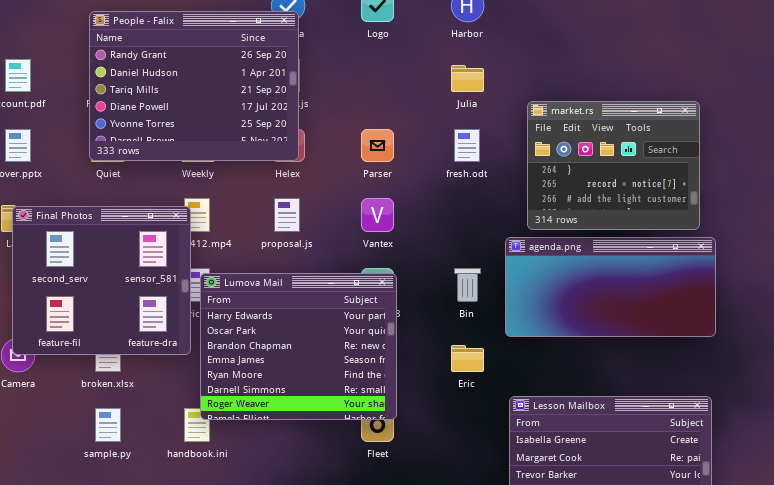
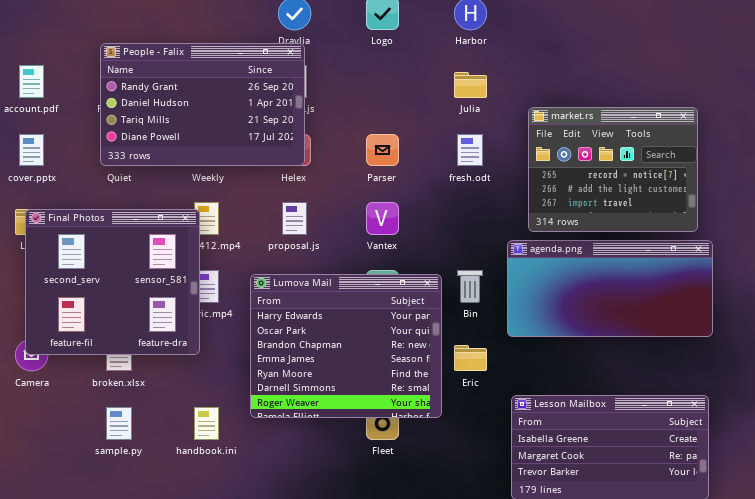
People - Falix: [89,11,299,161] -> [100,43,305,166], resized
market.rs: [527,101,700,230] -> [528,107,698,232], scrolled down 1 row
Lumova Mail: [200,273,397,420] -> [250,274,442,418], moved

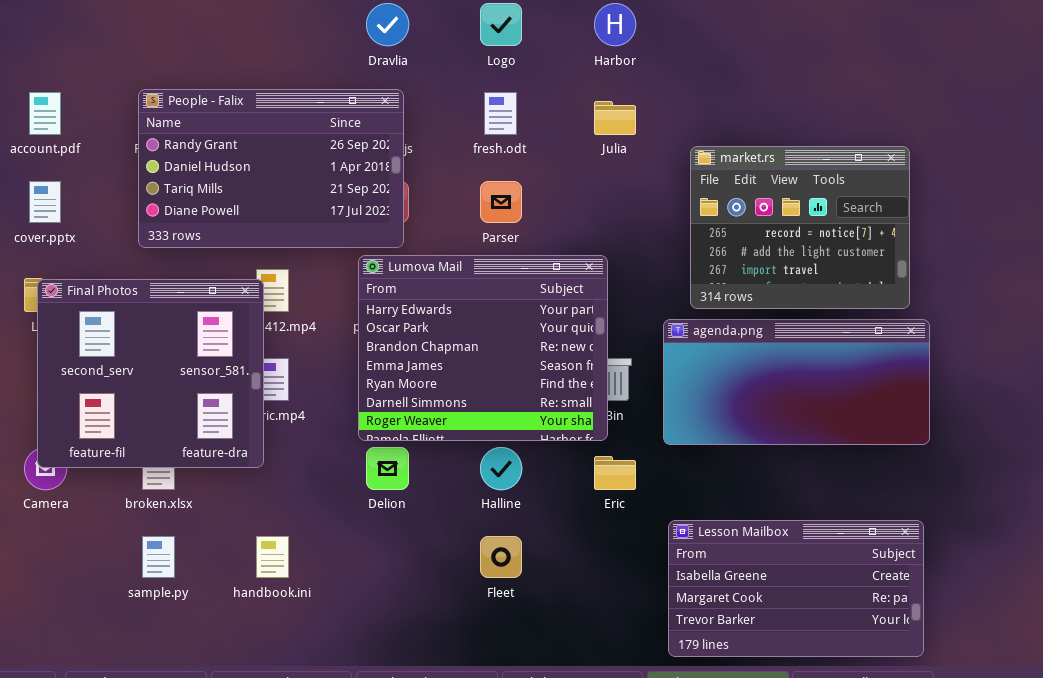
People - Falix: [100,43,305,166] -> [138,89,404,248], moved
fresh.odt: [457,134,483,166] -> [484,92,517,135], moved
Lumova Mail: [250,274,442,418] -> [358,255,608,441], moved

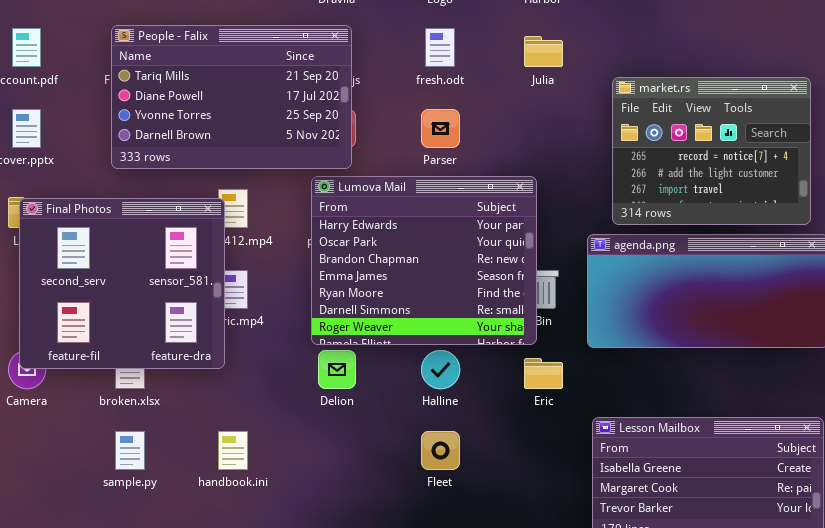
People - Falix: [138,89,404,248] -> [111,25,352,169], scrolled down 2 rows

